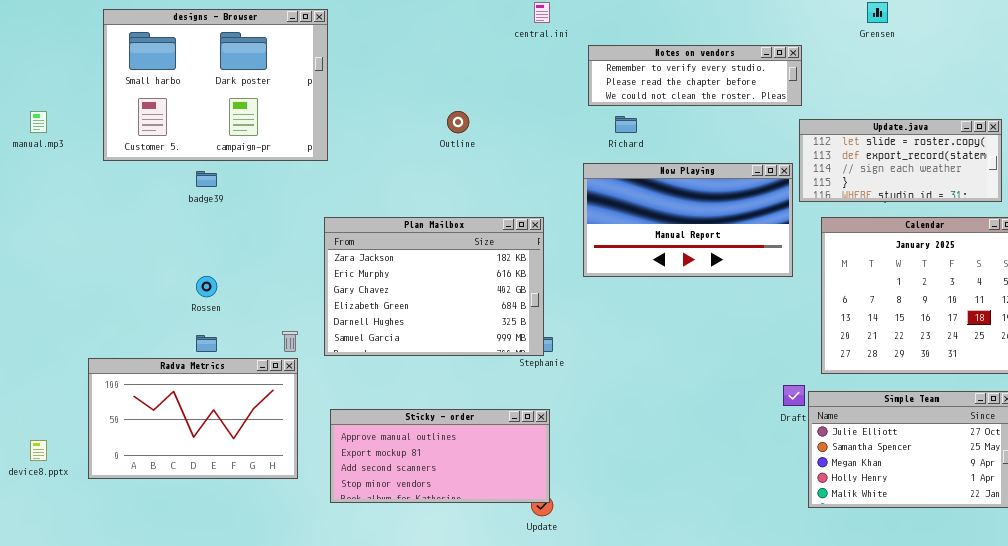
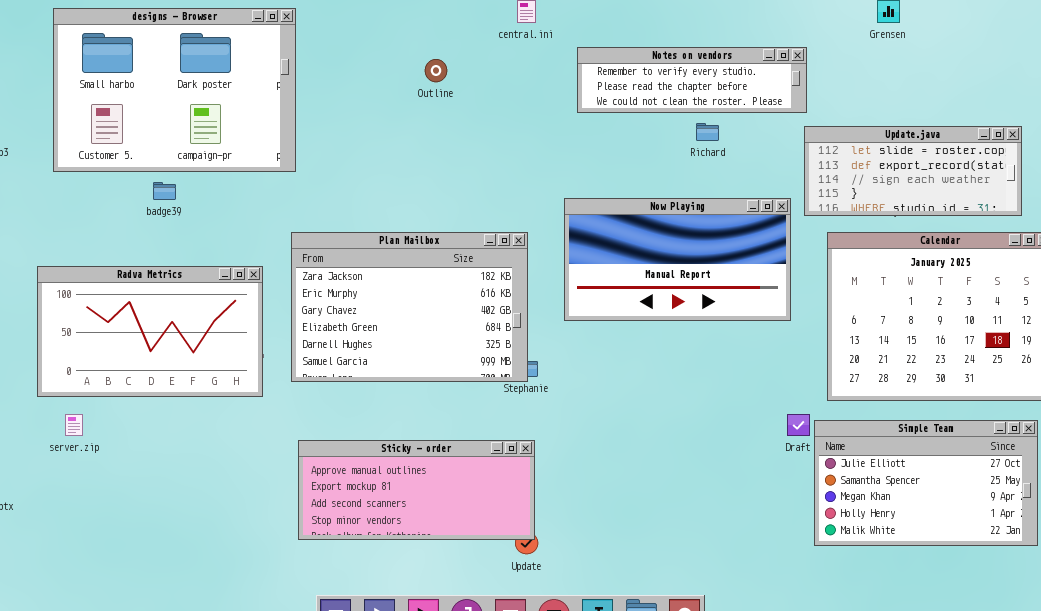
Outline: [447,111,469,133] -> [425,59,447,82], moved
Richard: [615,116,637,133] -> [696,123,719,141], moved
Now Playing: [583,163,793,277] -> [564,198,791,321], moved
Radva Metrics: [88,358,298,479] -> [37,266,263,397], moved

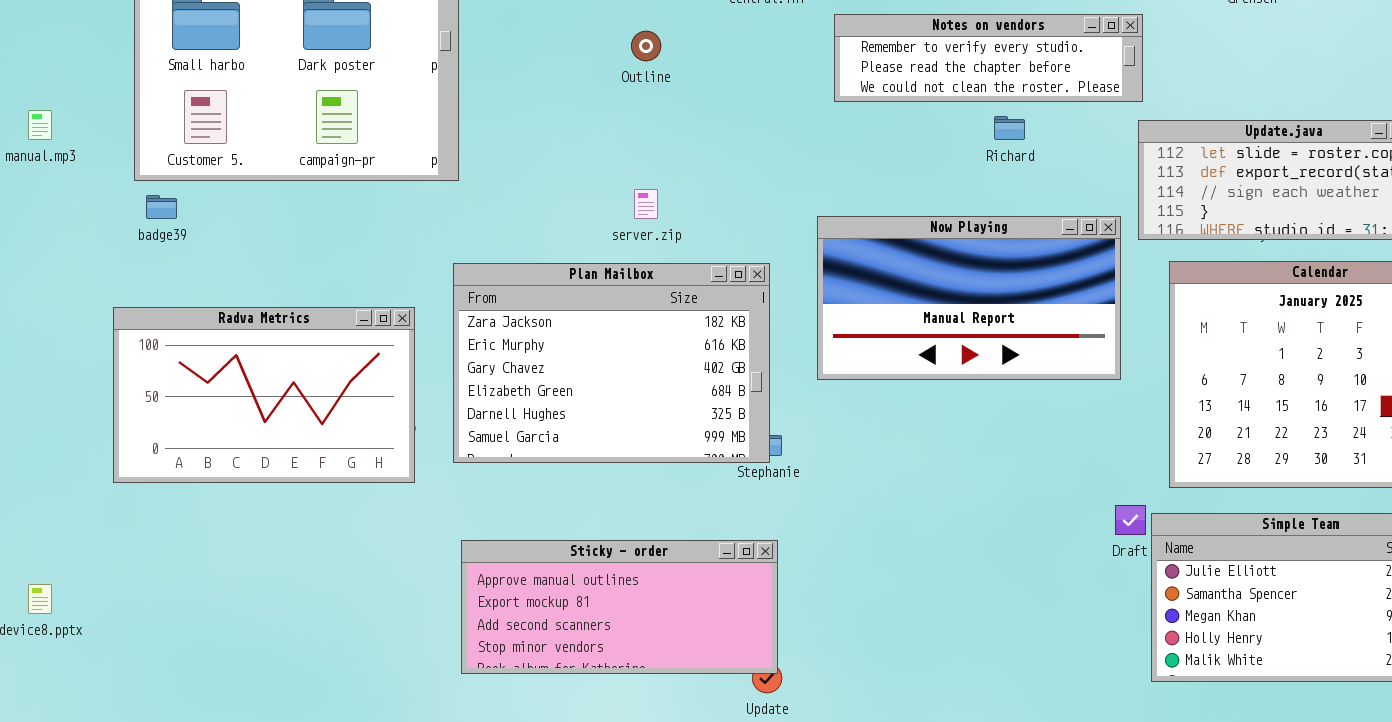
badge39: [153,182,176,200] -> [146,195,177,219], moved
server.zip: [65,414,83,436] -> [634,189,658,219], moved

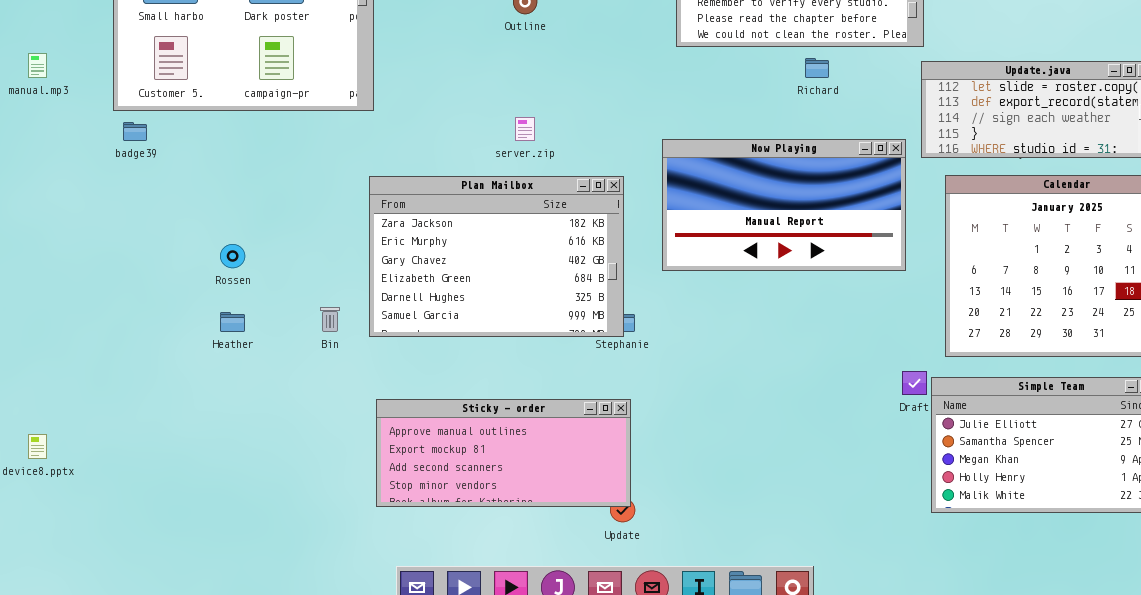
Radva Metrics: [113,307,415,483] -> none, closed

